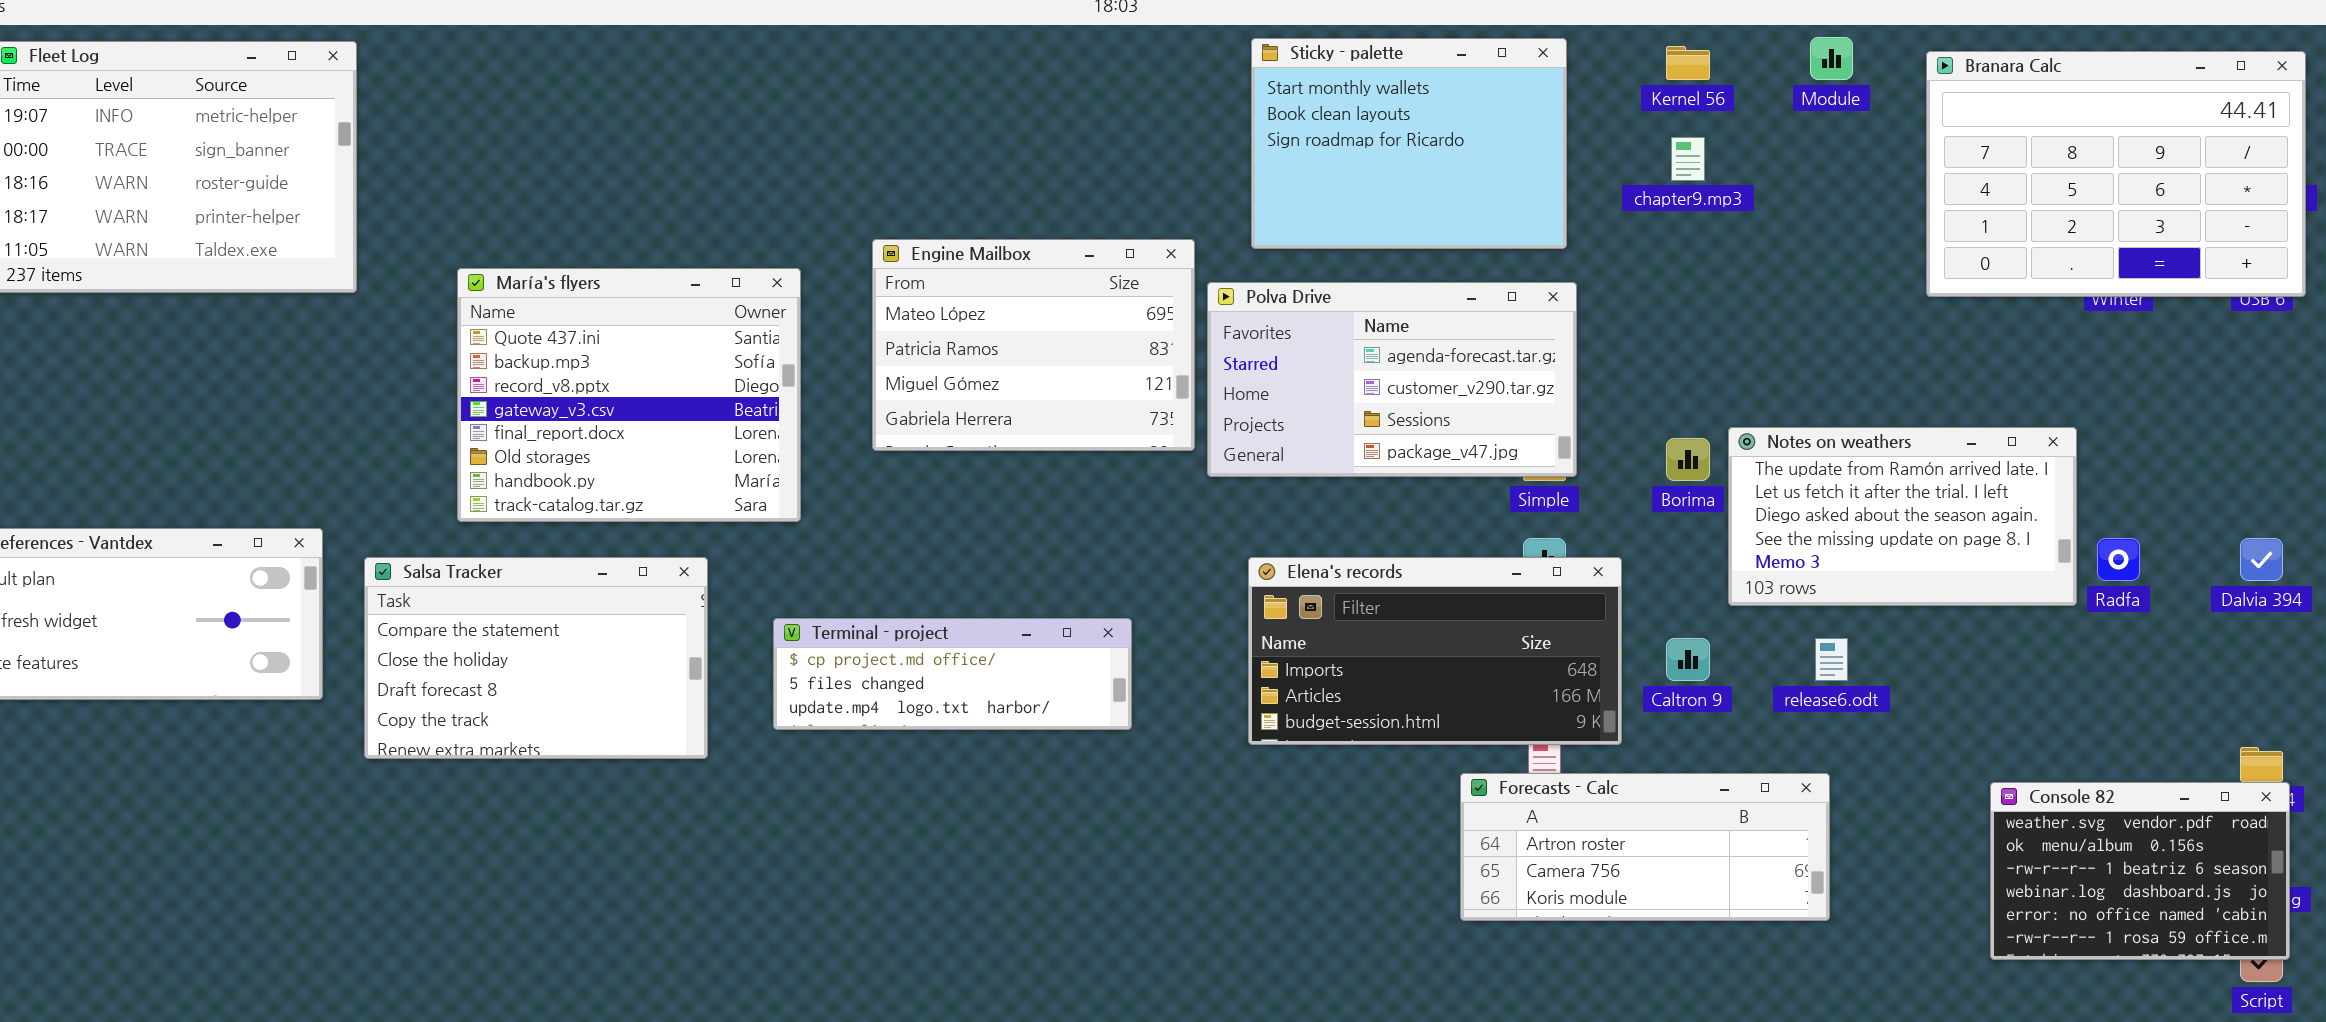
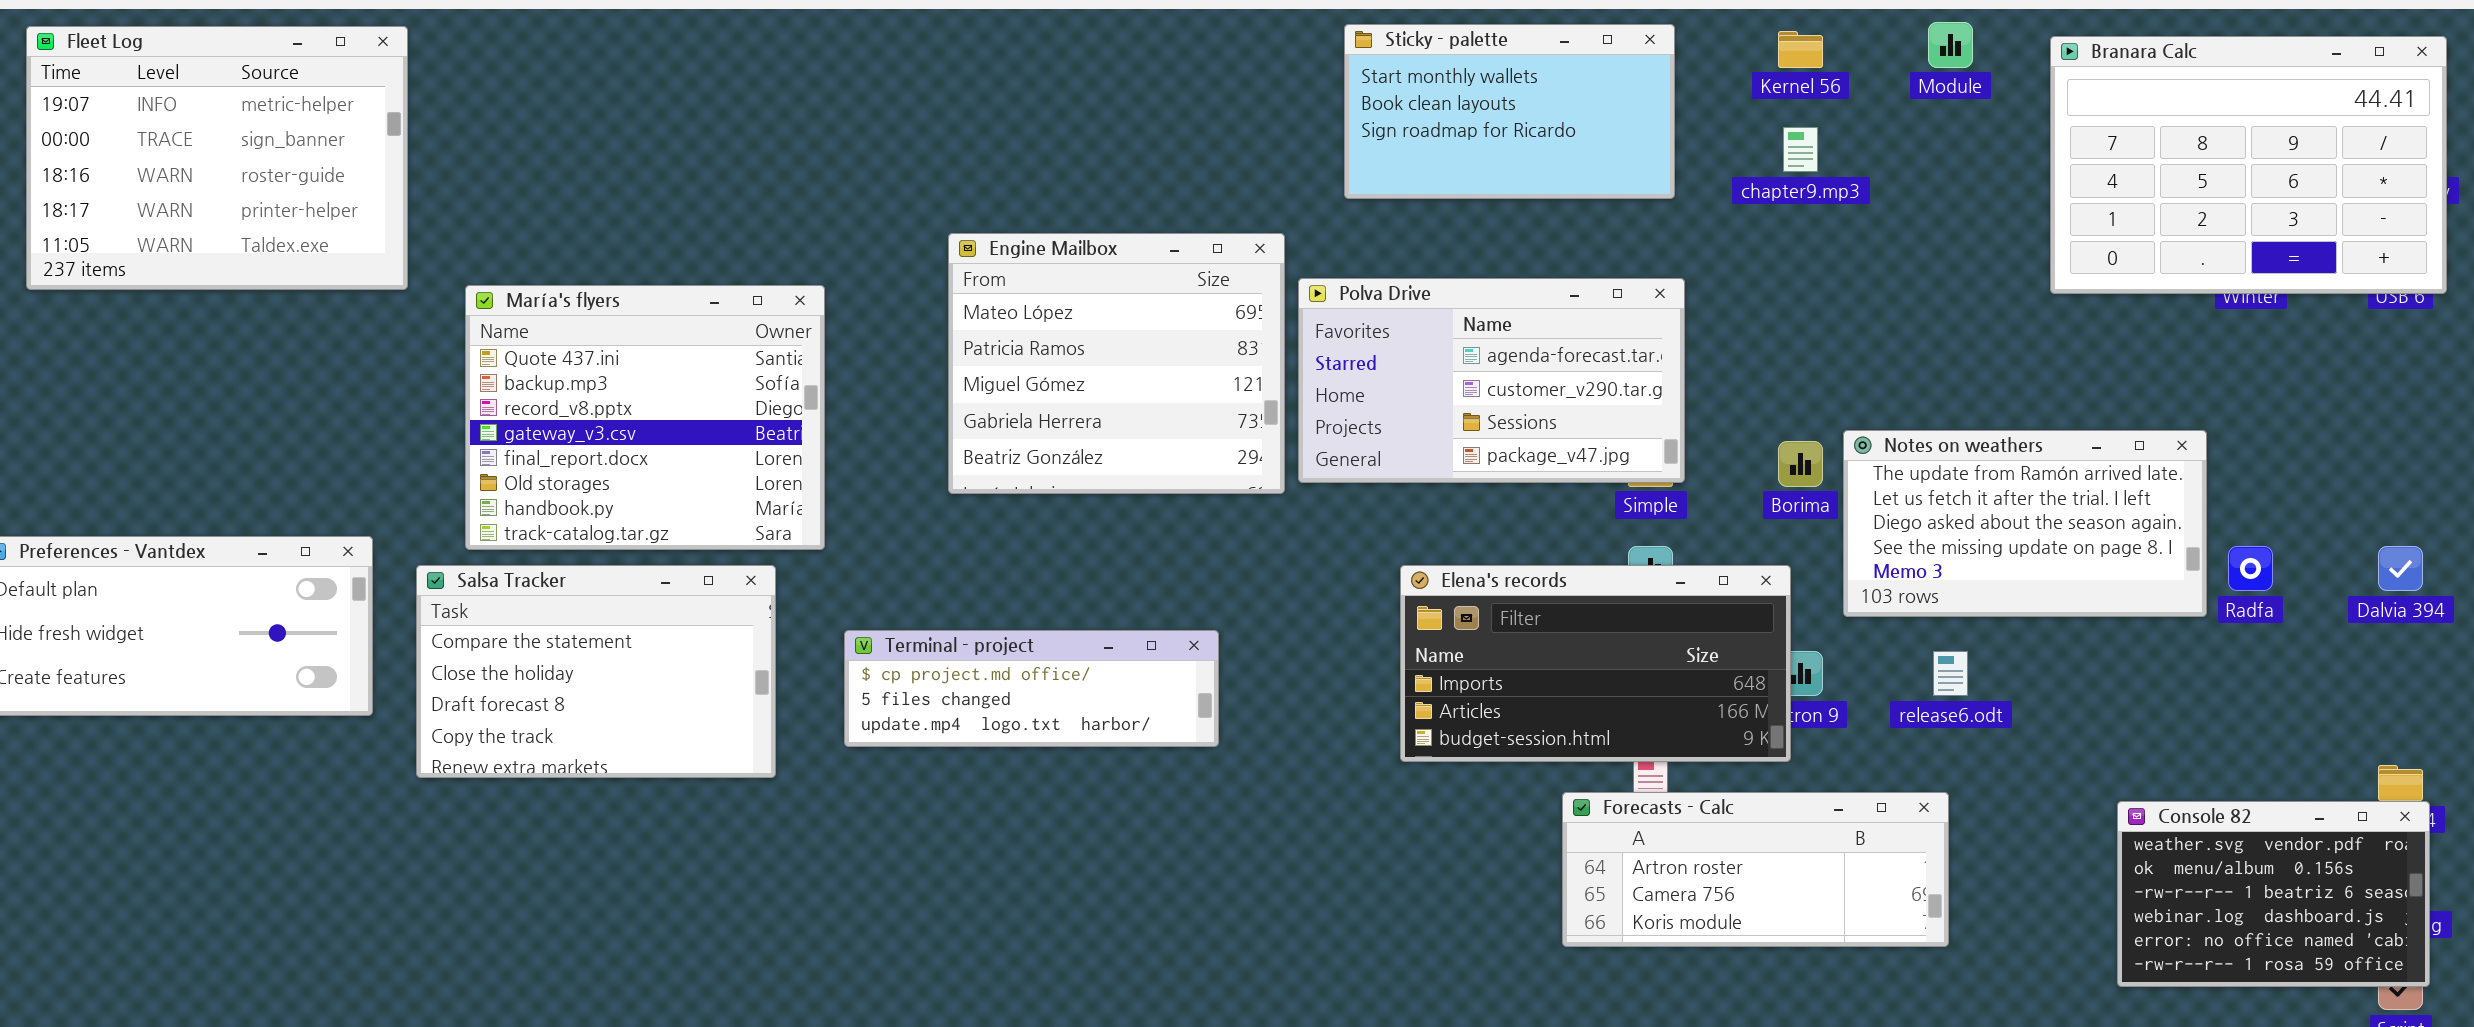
Sticky - palette: [1251,38,1567,249] -> [1344,24,1675,199], resized
Engine Mailbox: [872,239,1195,451] -> [948,233,1285,494], resized
María's flyers: [457,268,801,522] -> [465,285,825,550], moved
Elena's records: [1248,557,1622,745] -> [1400,565,1791,762], moved

